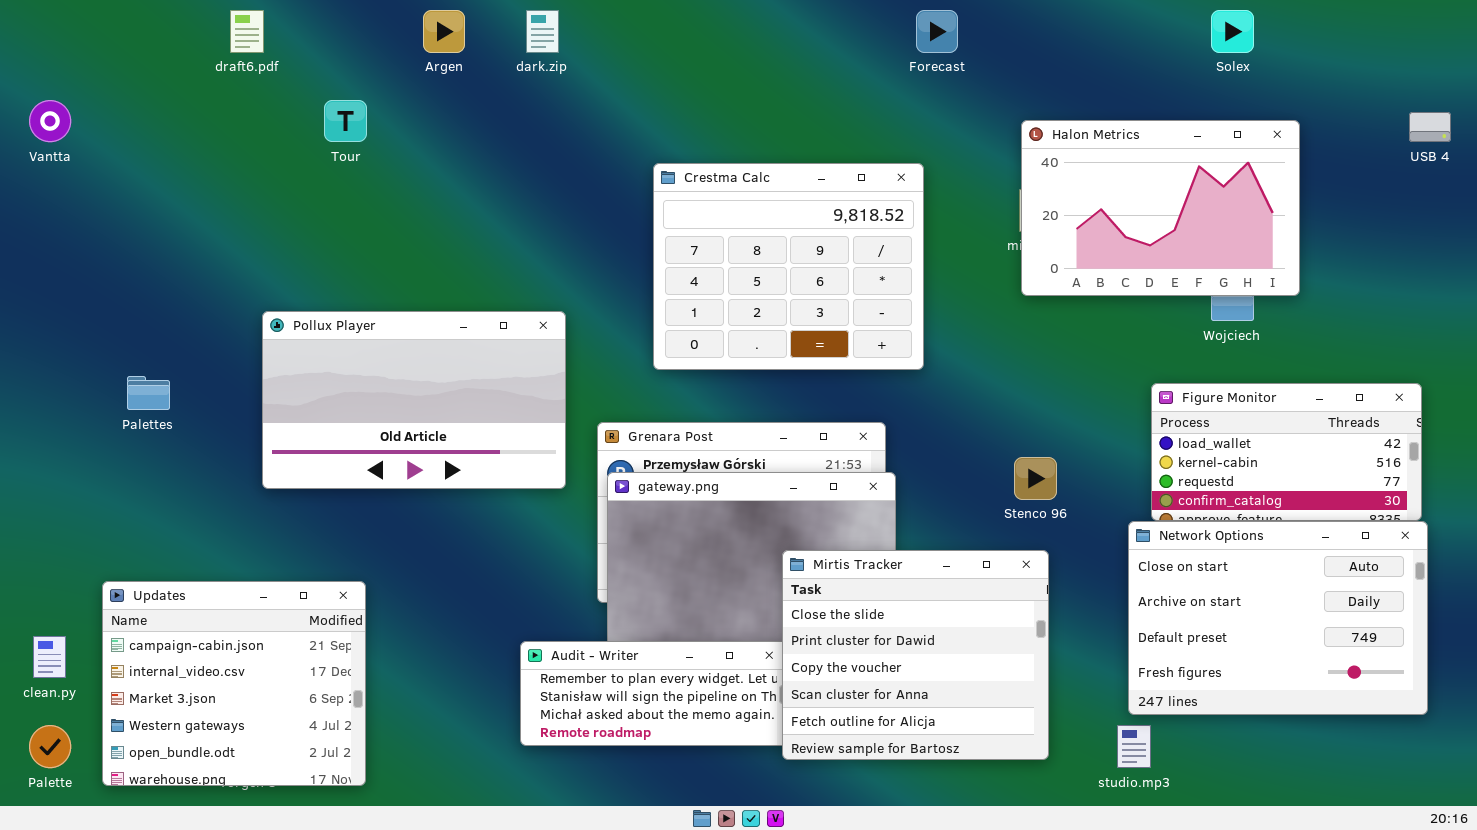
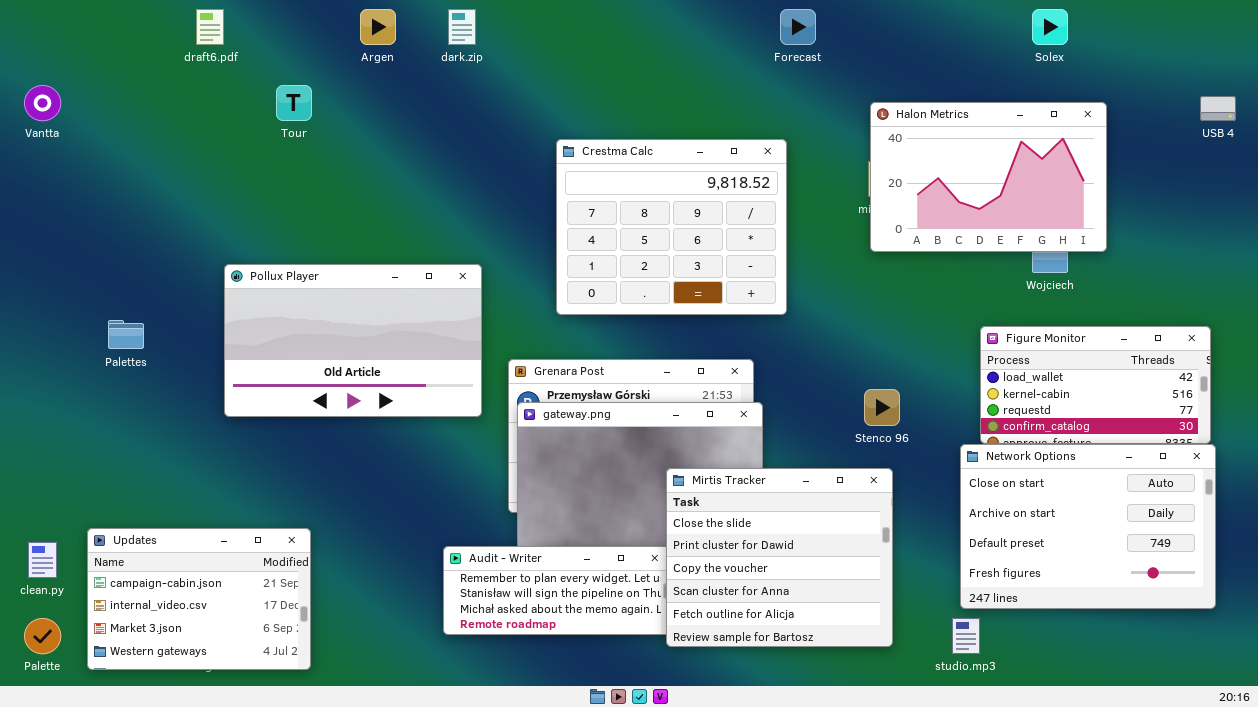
Updates: [102,581,366,786] -> [87,528,311,670], resized

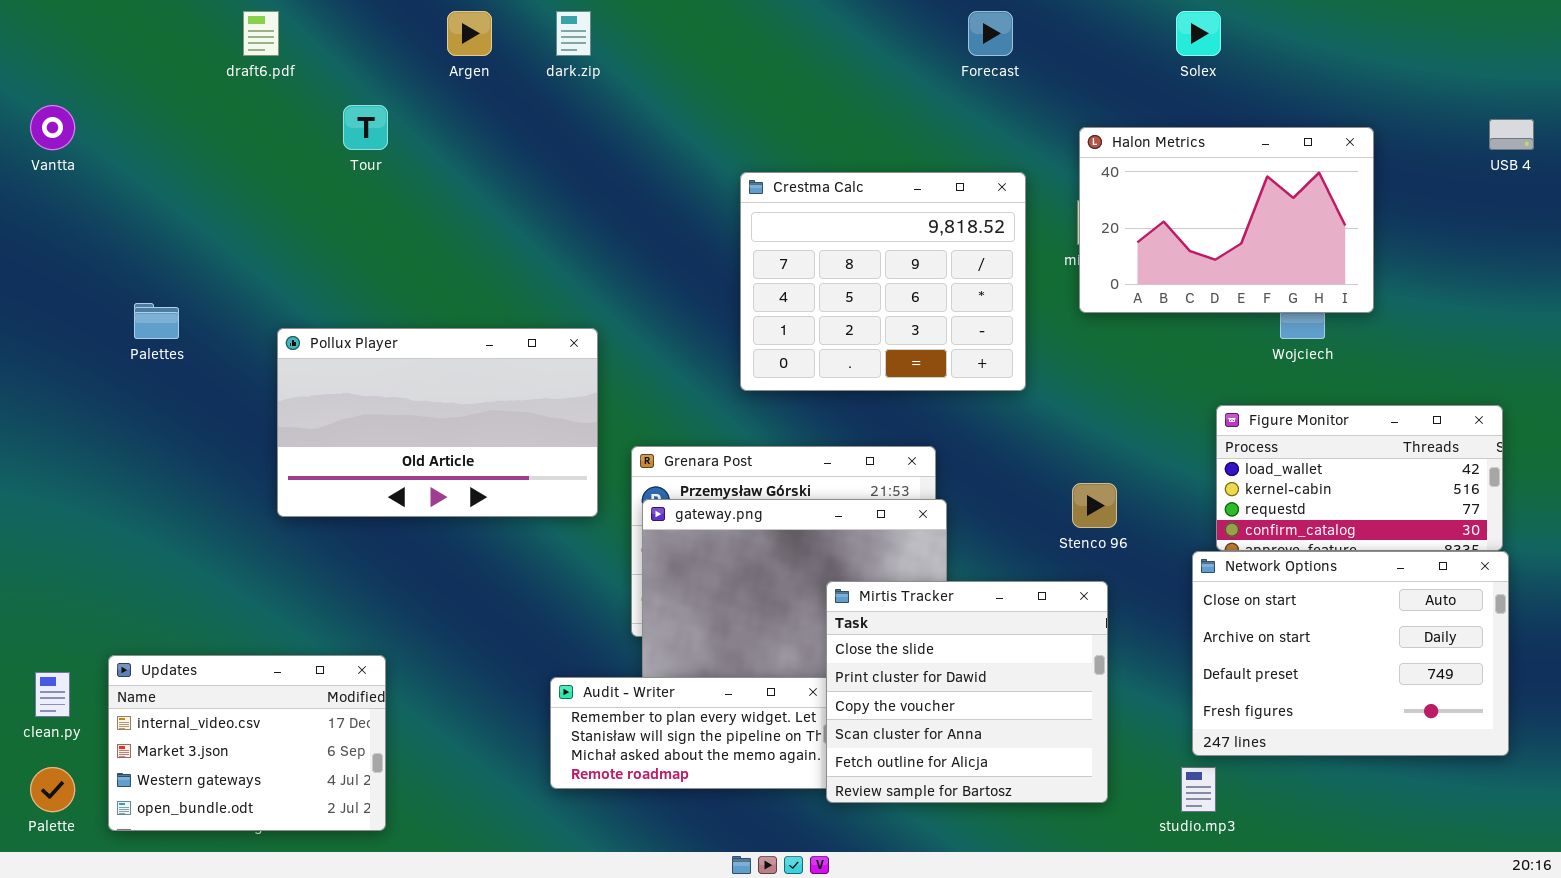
Solex: [1032,9,1068,45] -> [1176,11,1221,56], moved
Crestma Calc: [556,139,787,315] -> [740,172,1026,391], moved
Palettes: [108,320,144,349] -> [134,303,179,339], moved
Updates: [87,528,311,670] -> [108,655,386,831], scrolled down 1 row

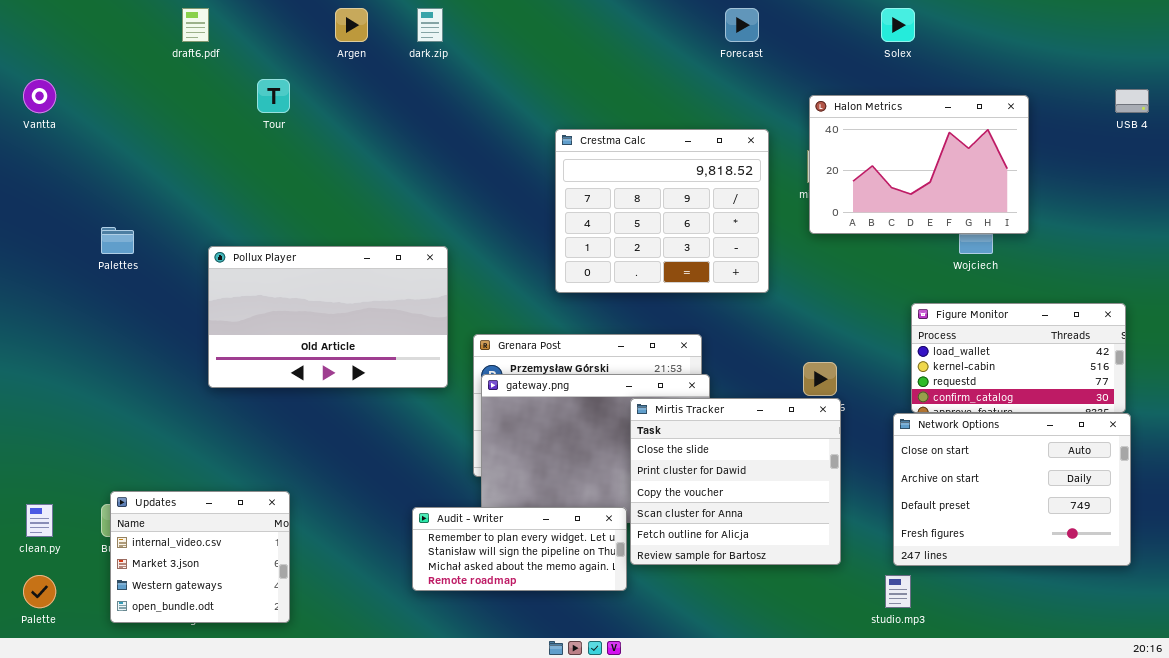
Mirtis Tracker: [826,581,1108,803] -> [630,398,841,565], moved
Updates: [108,655,386,831] -> [110,491,290,623], resized

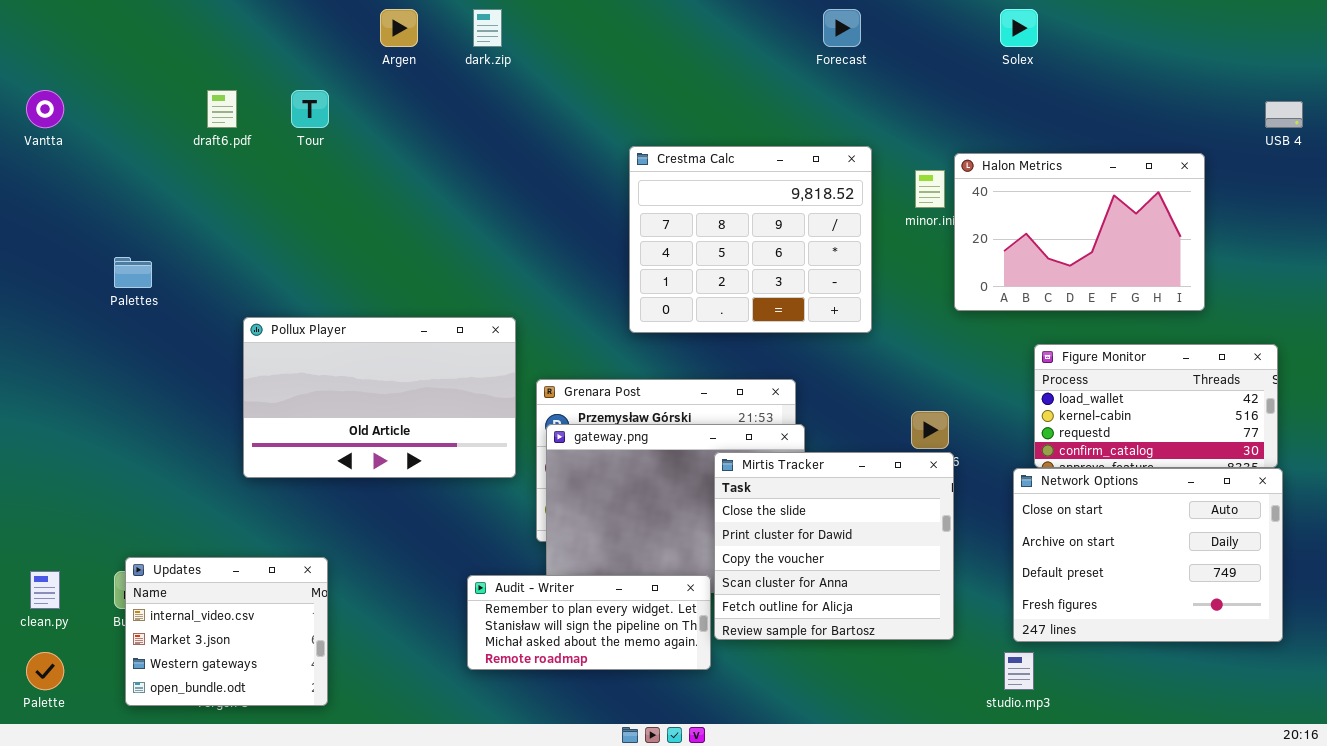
draft6.pdf: [182,8,209,42] -> [207,90,237,128], moved
Halon Metrics: [809,95,1029,234] -> [954,153,1205,311], moved
Pollux Player: [208,246,448,388] -> [243,317,516,478], moved

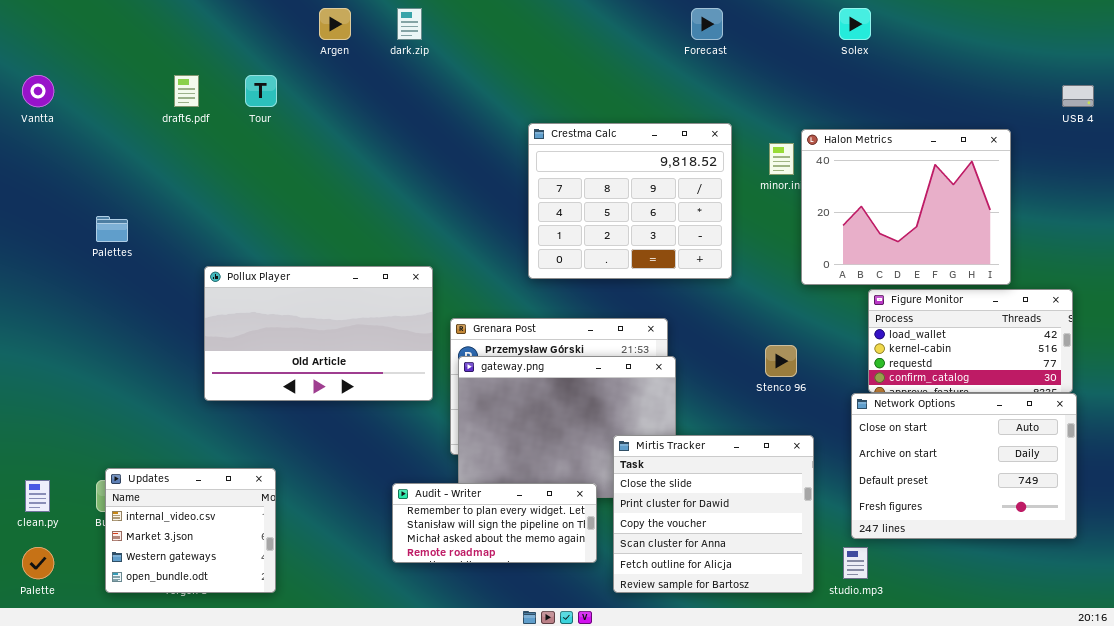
Halon Metrics: [954,153,1205,311] -> [801,129,1011,285], resized
Mirtis Tracker: [714,452,954,640] -> [613,435,814,593], moved

